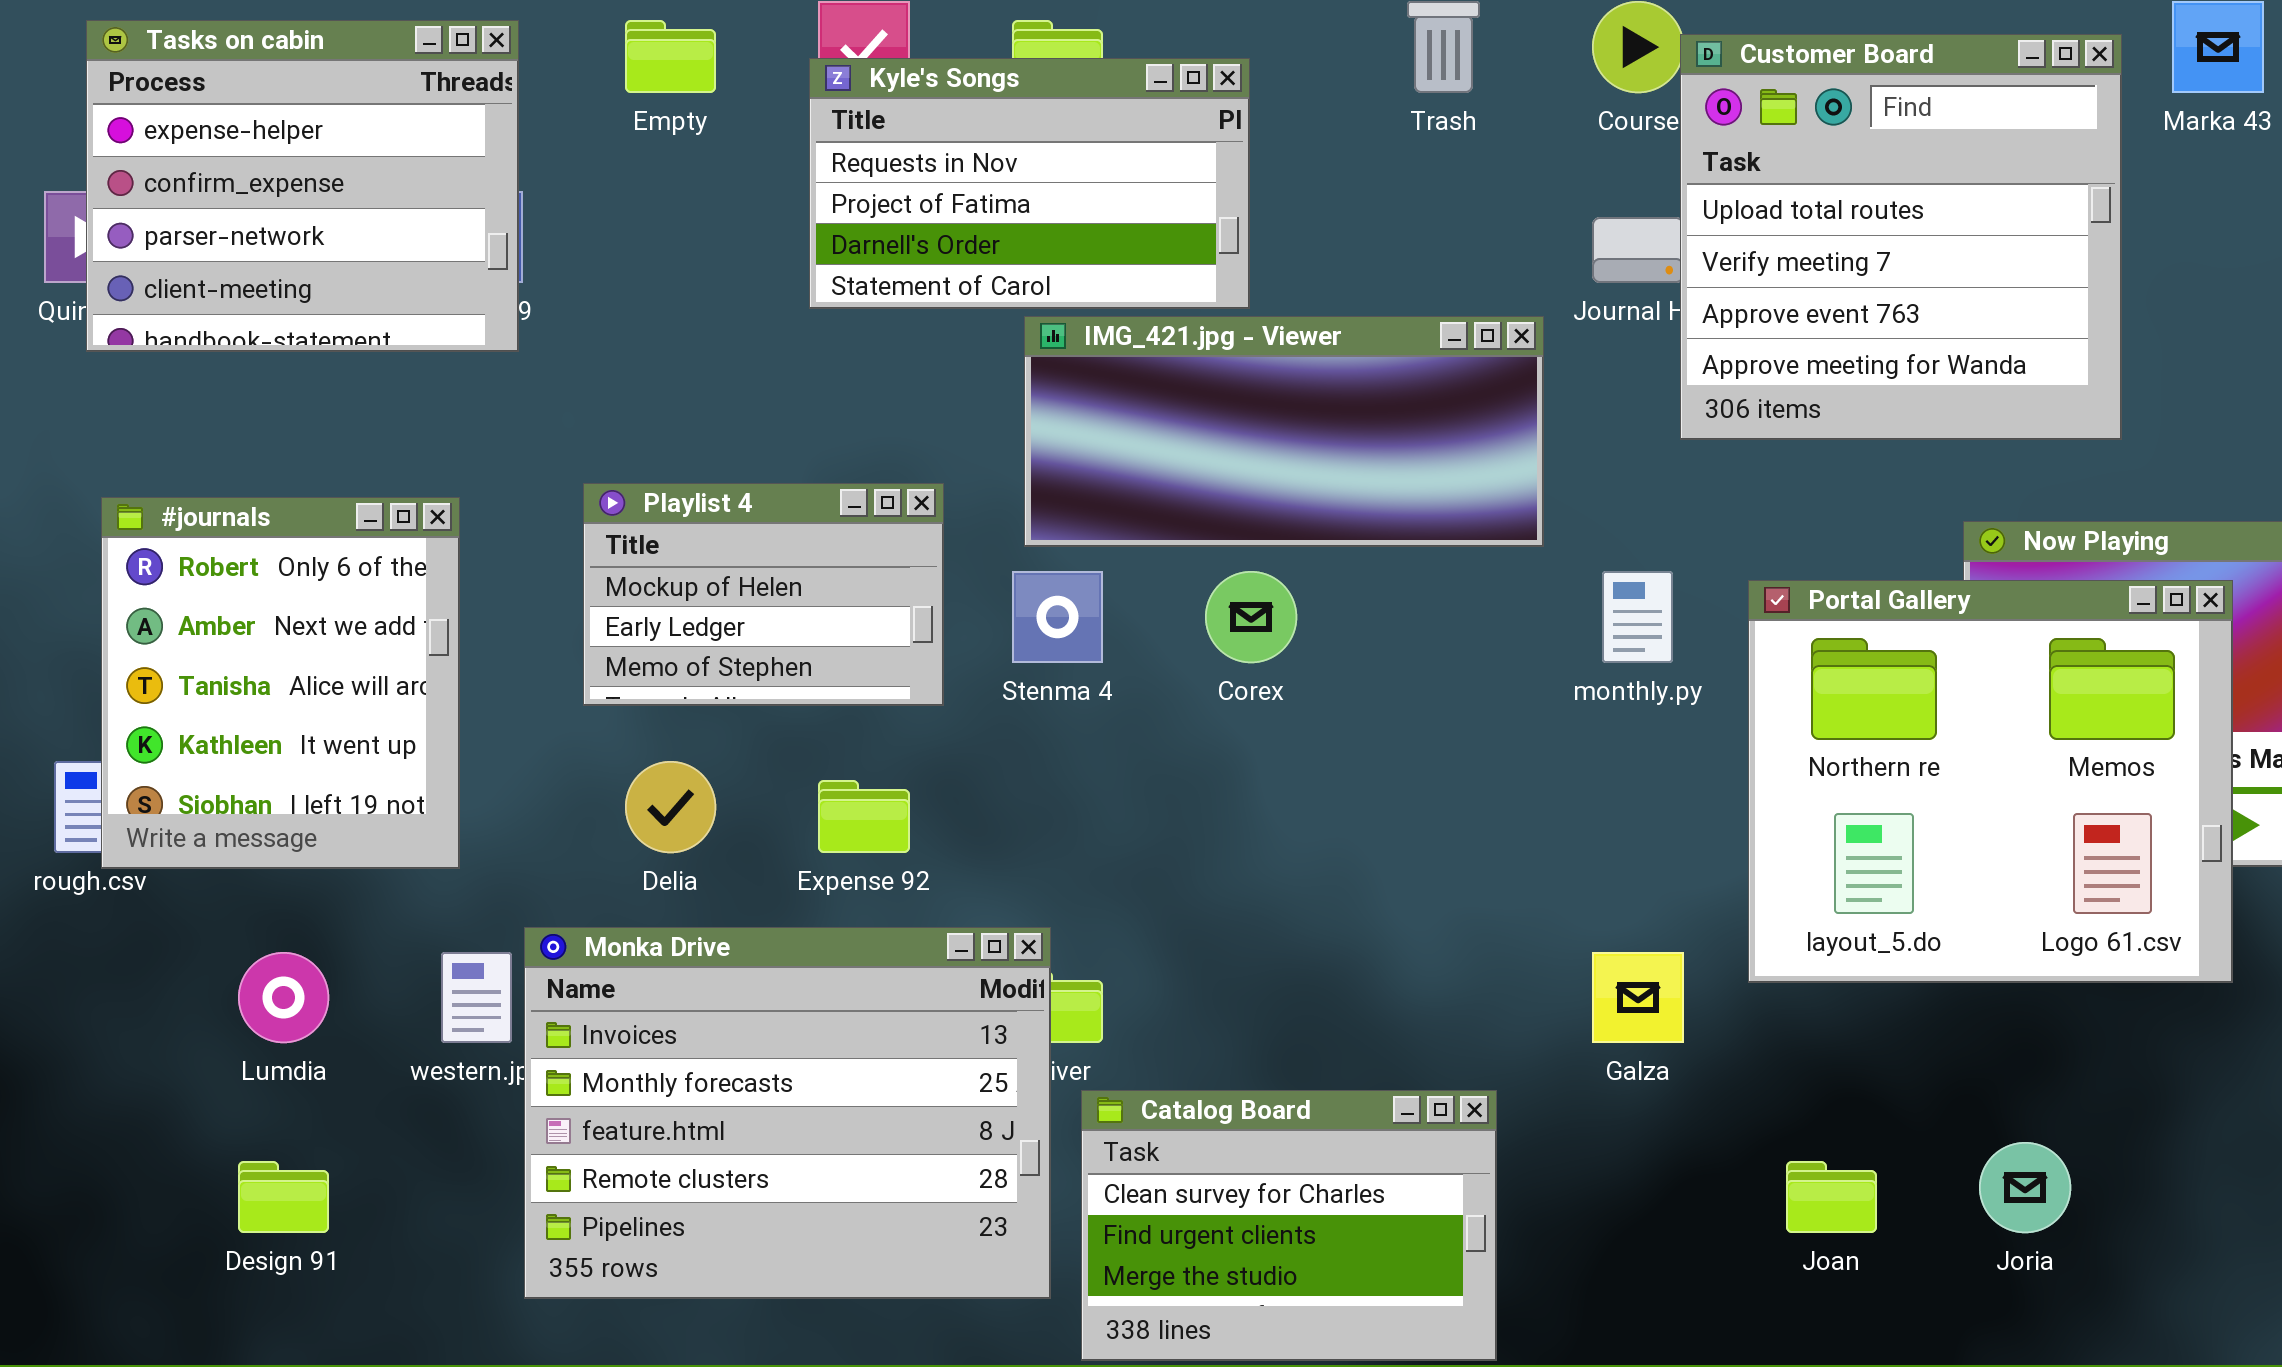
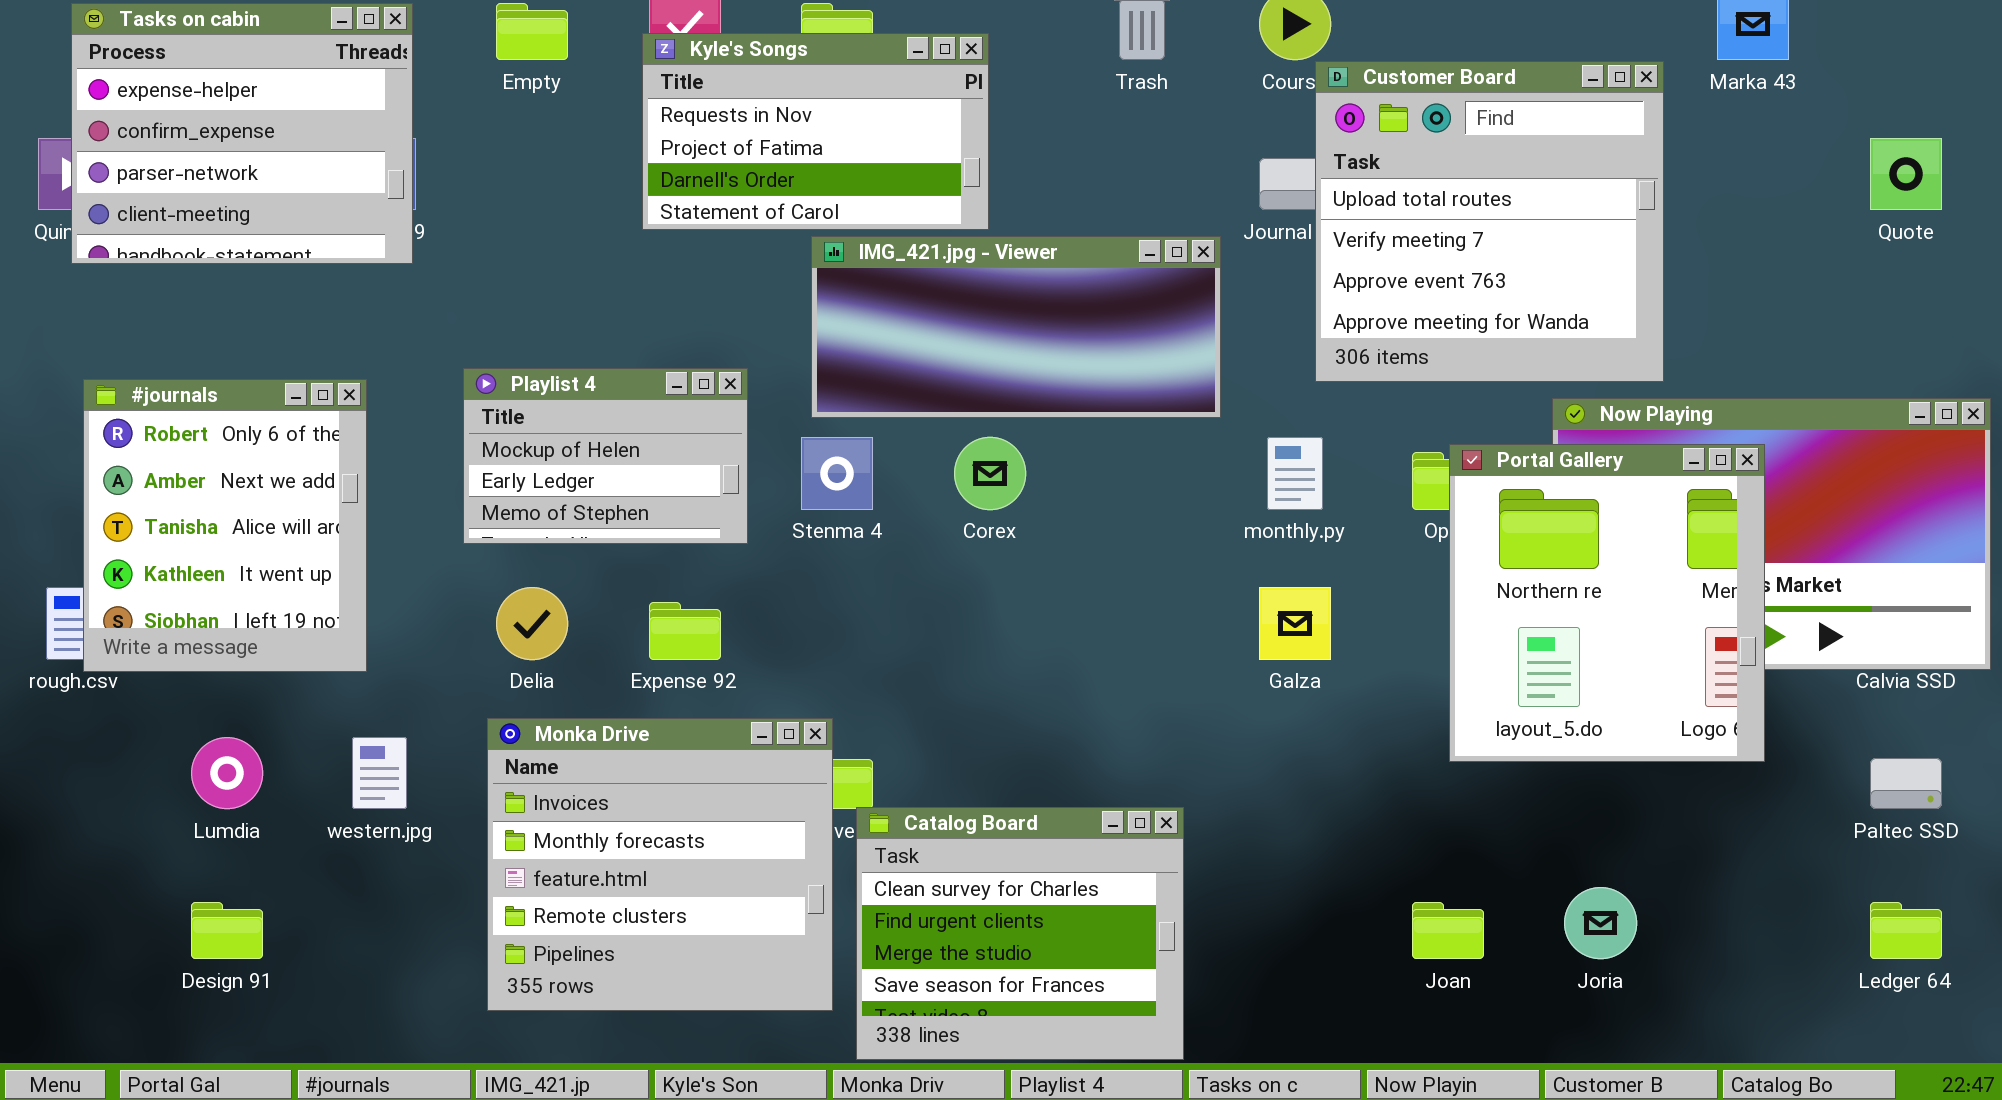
Customer Board: [1680,34,2122,440] -> [1315,61,1664,382], moved
Portal Gallery: [1748,580,2233,983] -> [1449,444,1765,762], resized
Monka Drive: [524,927,1051,1299] -> [487,718,833,1011], resized
Galza: [1592,952,1684,1043] -> [1259,587,1331,660], moved
Catalog Board: [1081,1090,1497,1361] -> [856,807,1184,1060], resized

